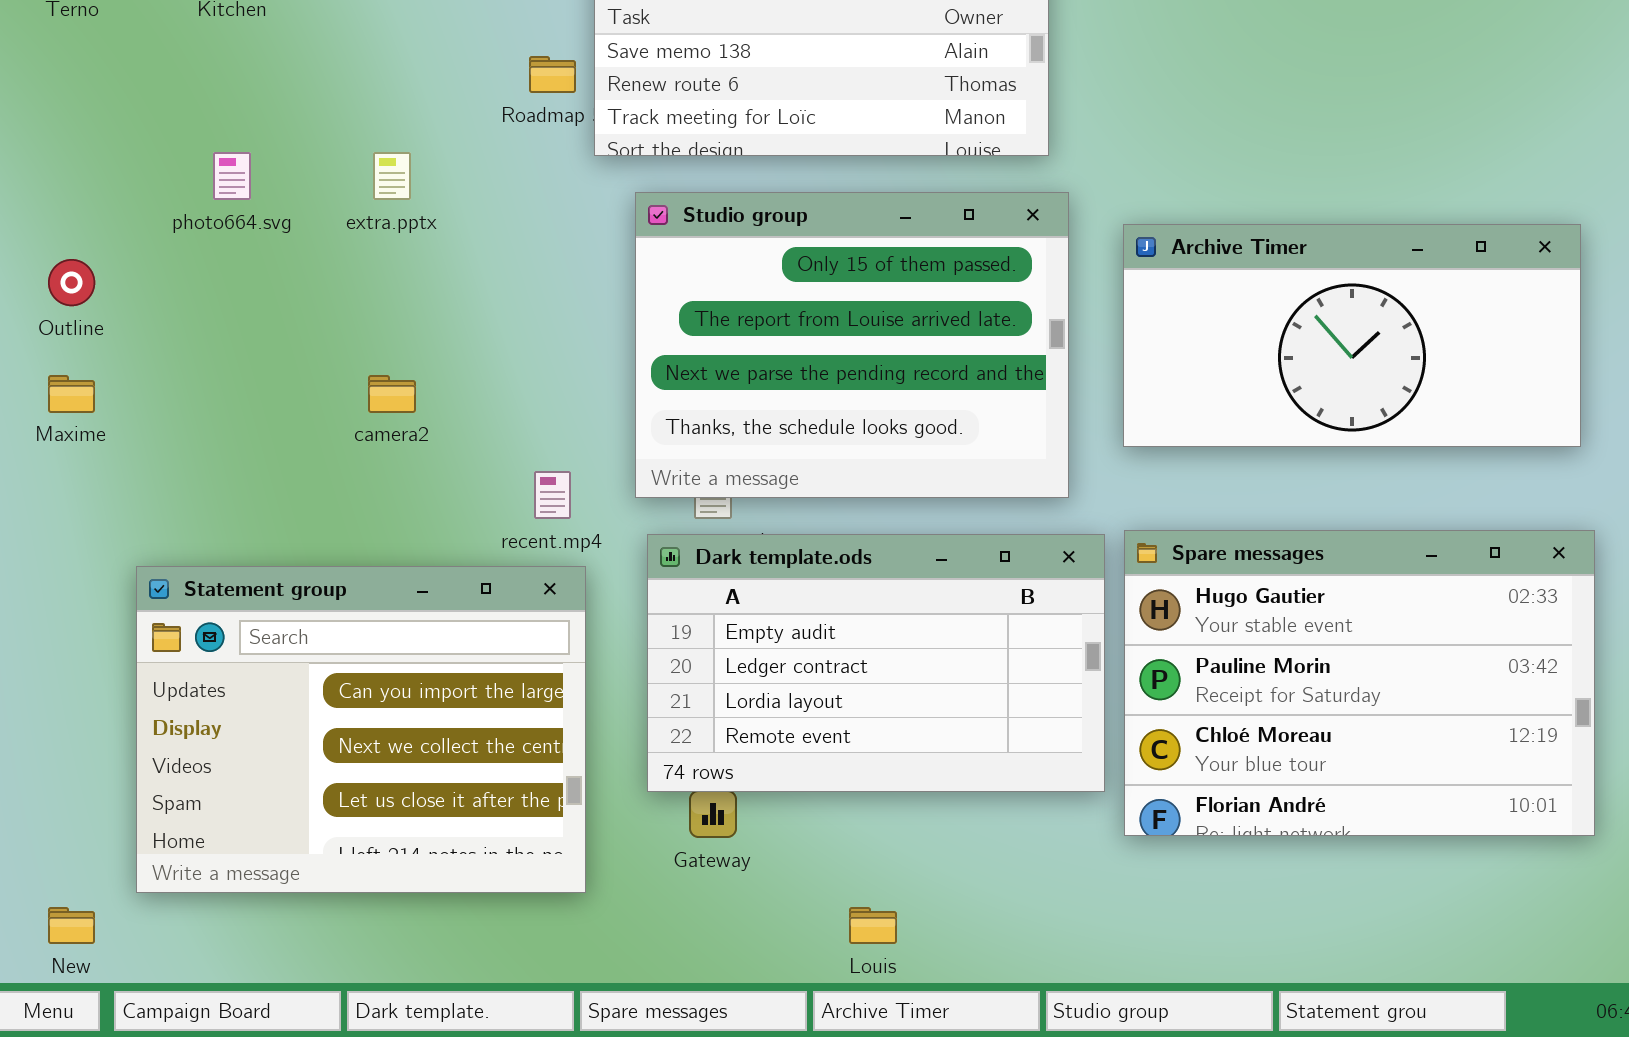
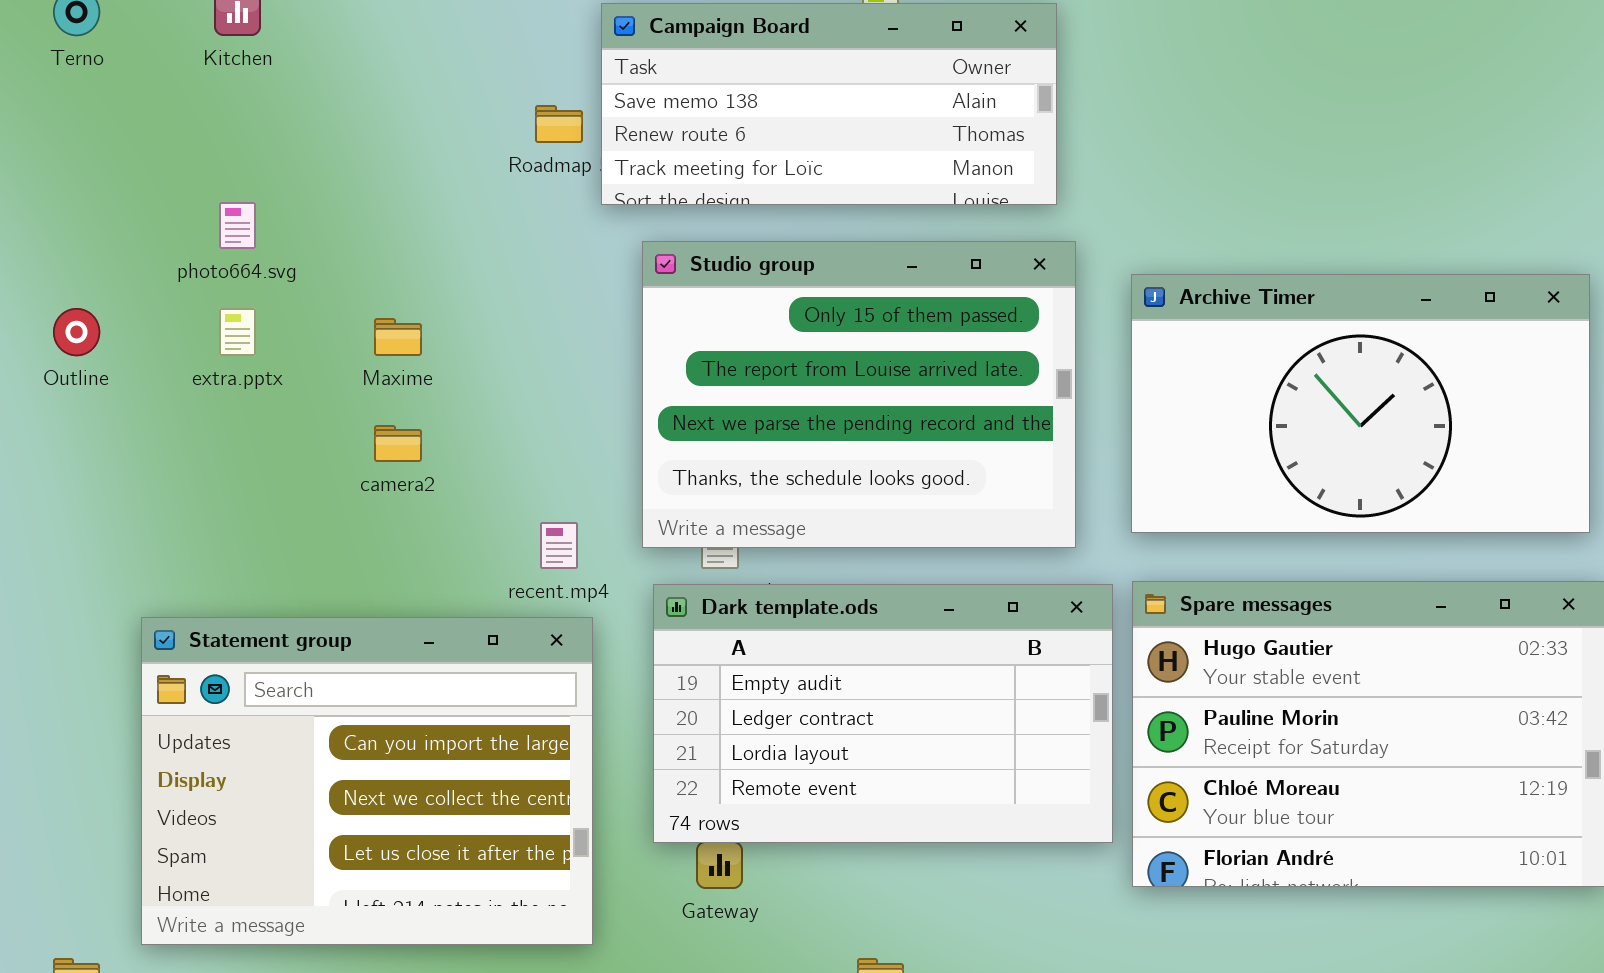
extra.pptx: [373,152,411,200] -> [219,308,256,356], moved
Archive Timer: [1123,224,1581,447] -> [1131,274,1590,533], resized
Maxime: [48,375,95,413] -> [374,318,422,356], moved

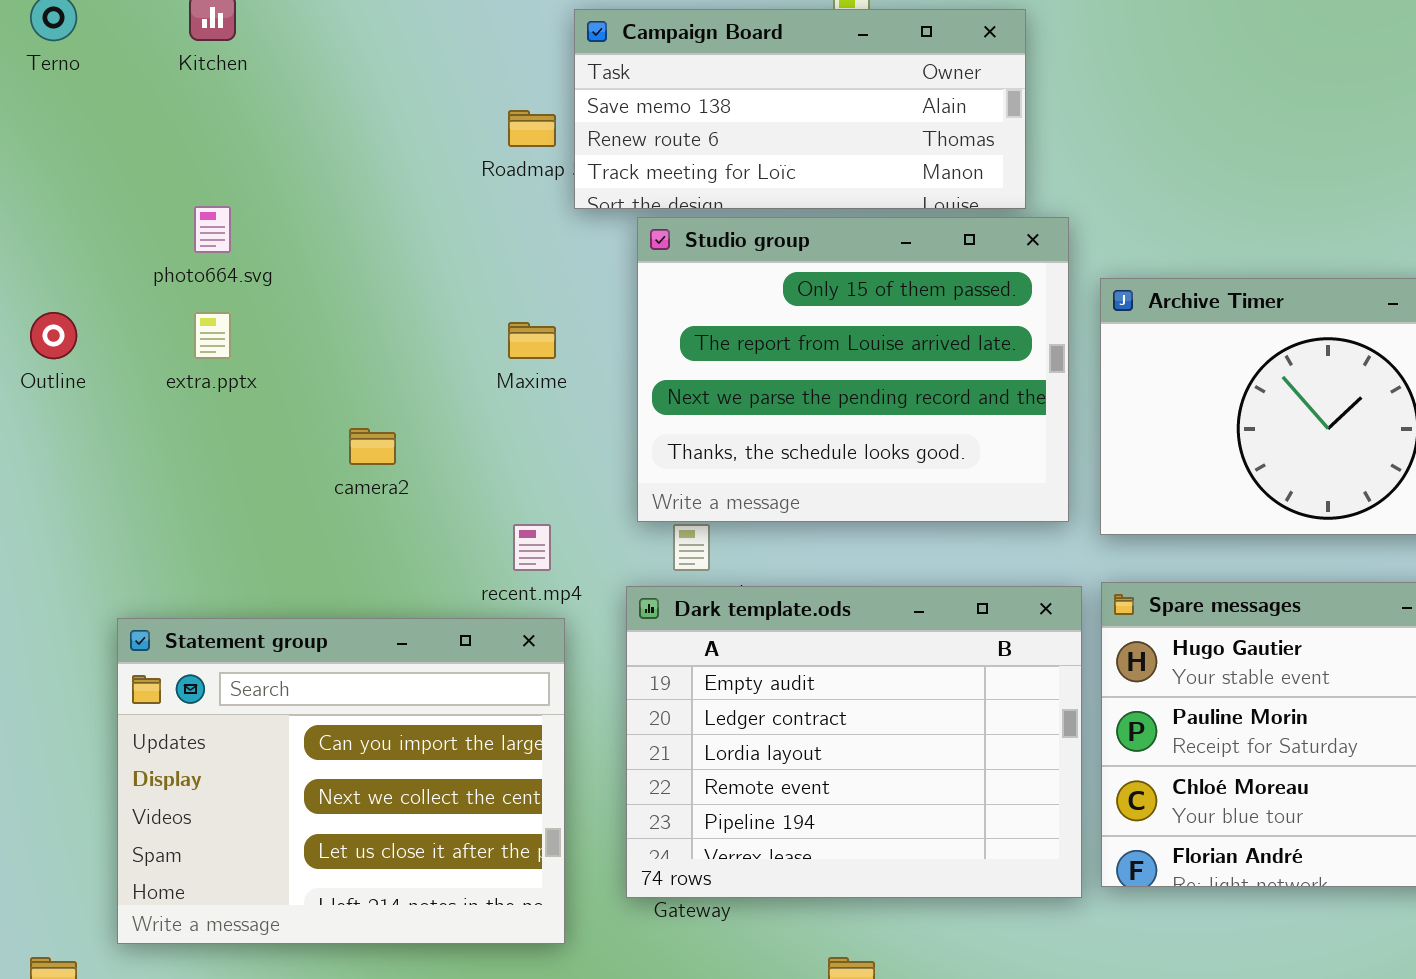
Studio group: [642,241,1076,548] -> [637,217,1069,522], moved
Maxime: [374,318,422,356] -> [508,322,556,359], moved
Dark template.ods: [653,584,1113,843] -> [626,586,1082,898], resized

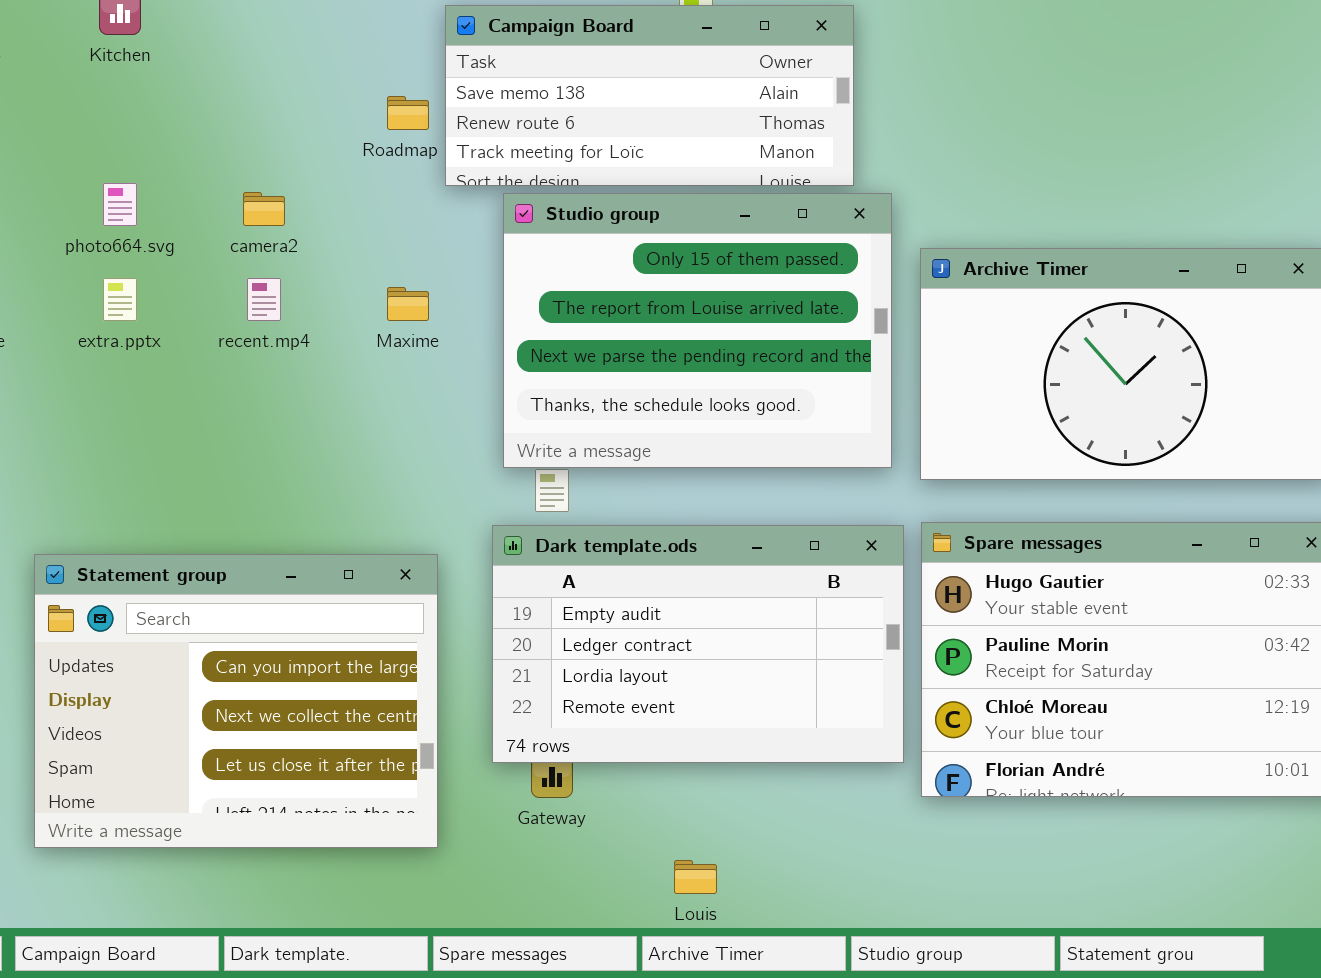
camera2: [349,428,396,465] -> [243,192,285,226], moved
recent.mp4: [513,524,551,571] -> [247,278,281,321], moved
Dark template.ods: [626,586,1082,898] -> [492,525,904,763], resized

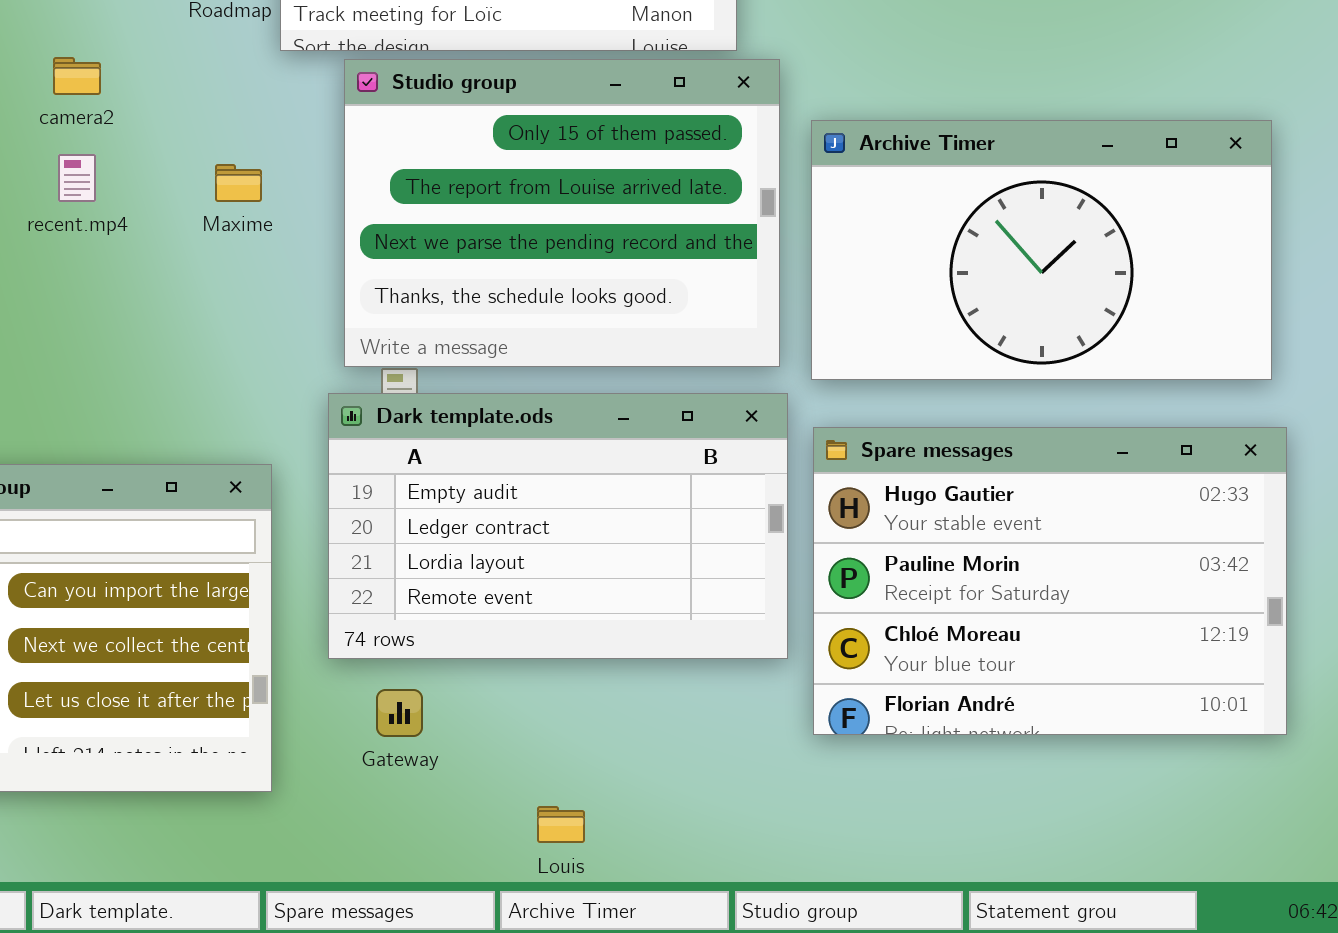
Dark template.ods: [492,525,904,763] -> [328,393,788,659], moved

